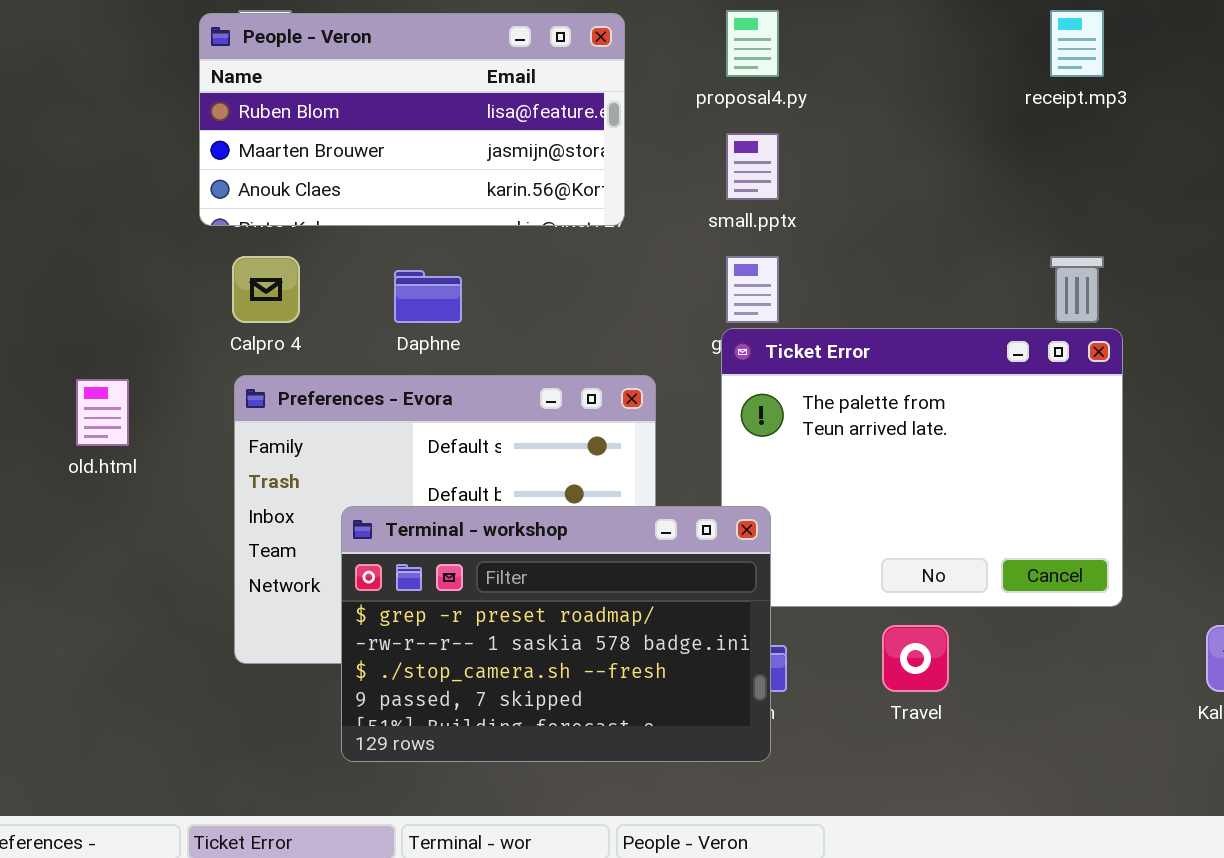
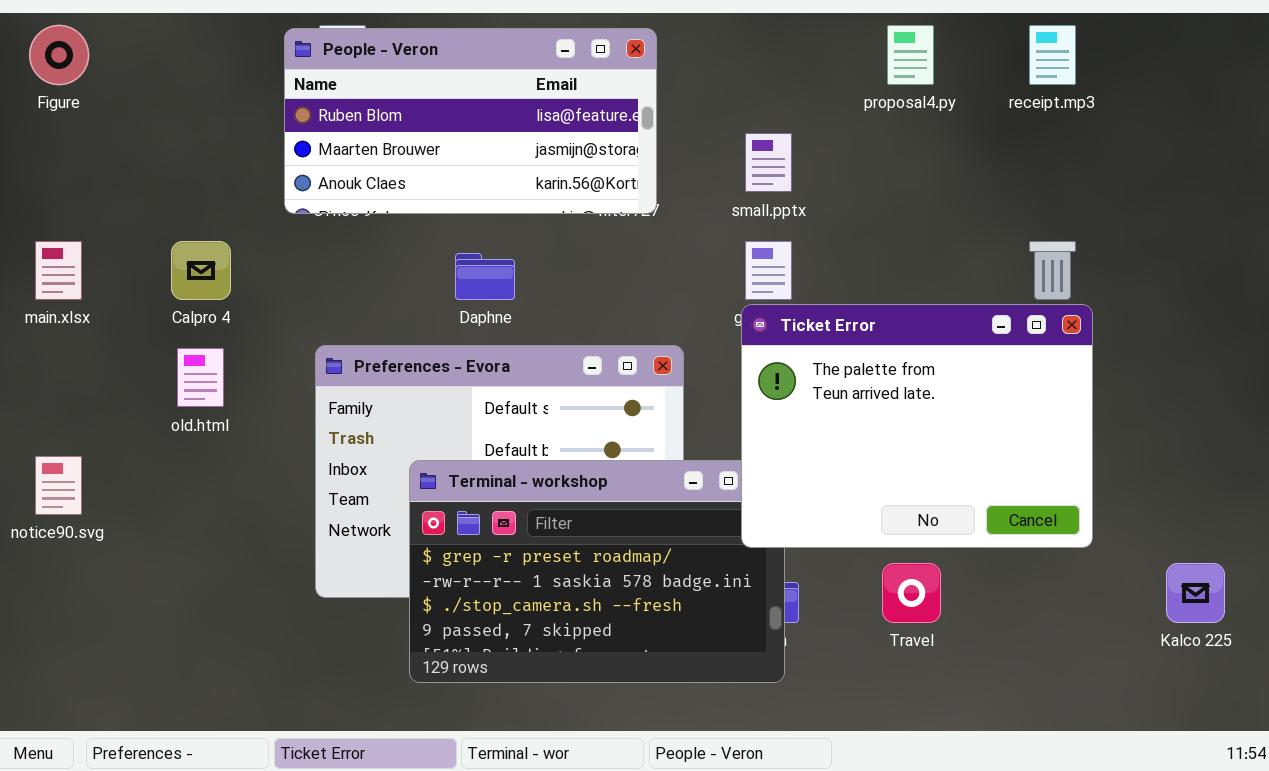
proposal4.py: [726,10,779,77] -> [887,25,934,85], moved
Calpro 4: [232,256,300,323] -> [171,241,231,300], moved
Ticket Error: [721,328,1123,607] -> [741,304,1093,548], raised

